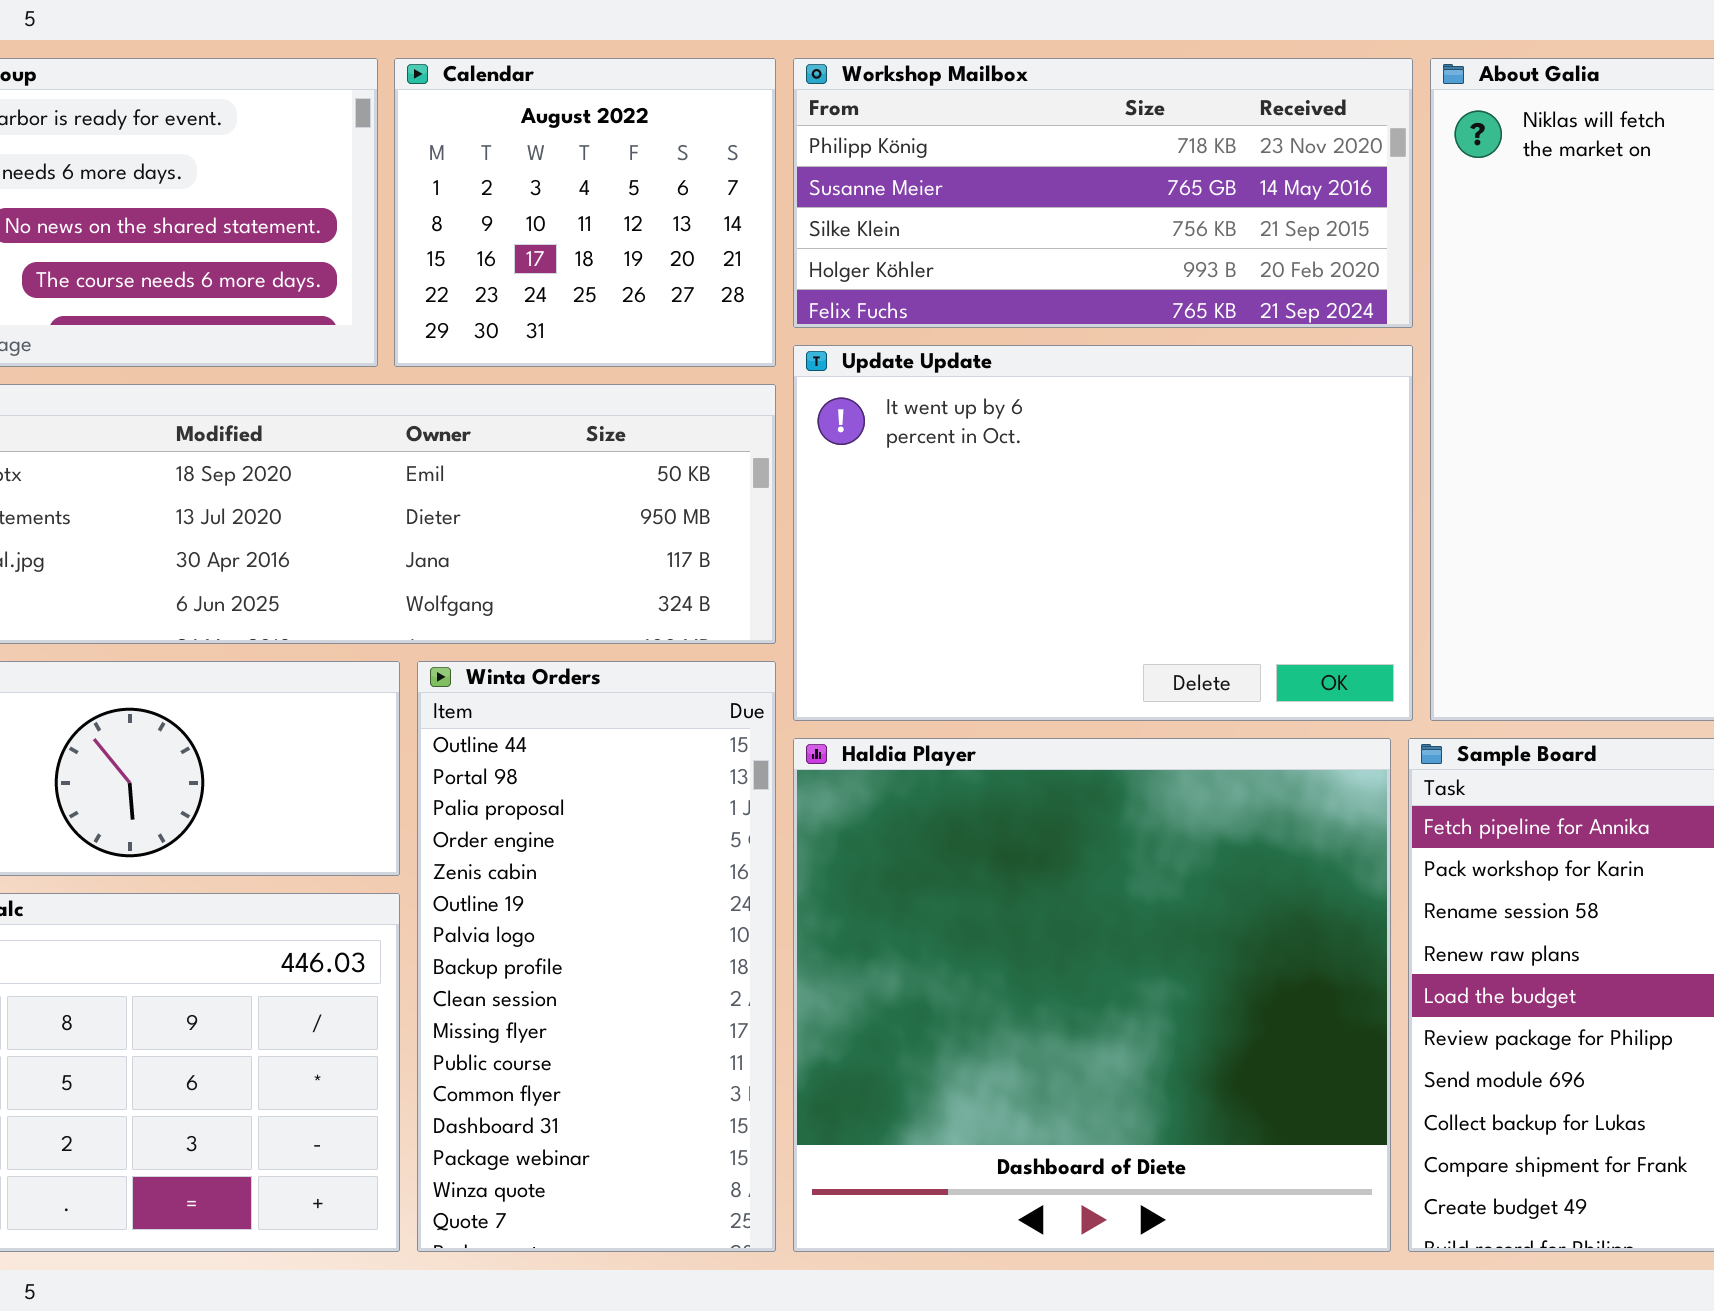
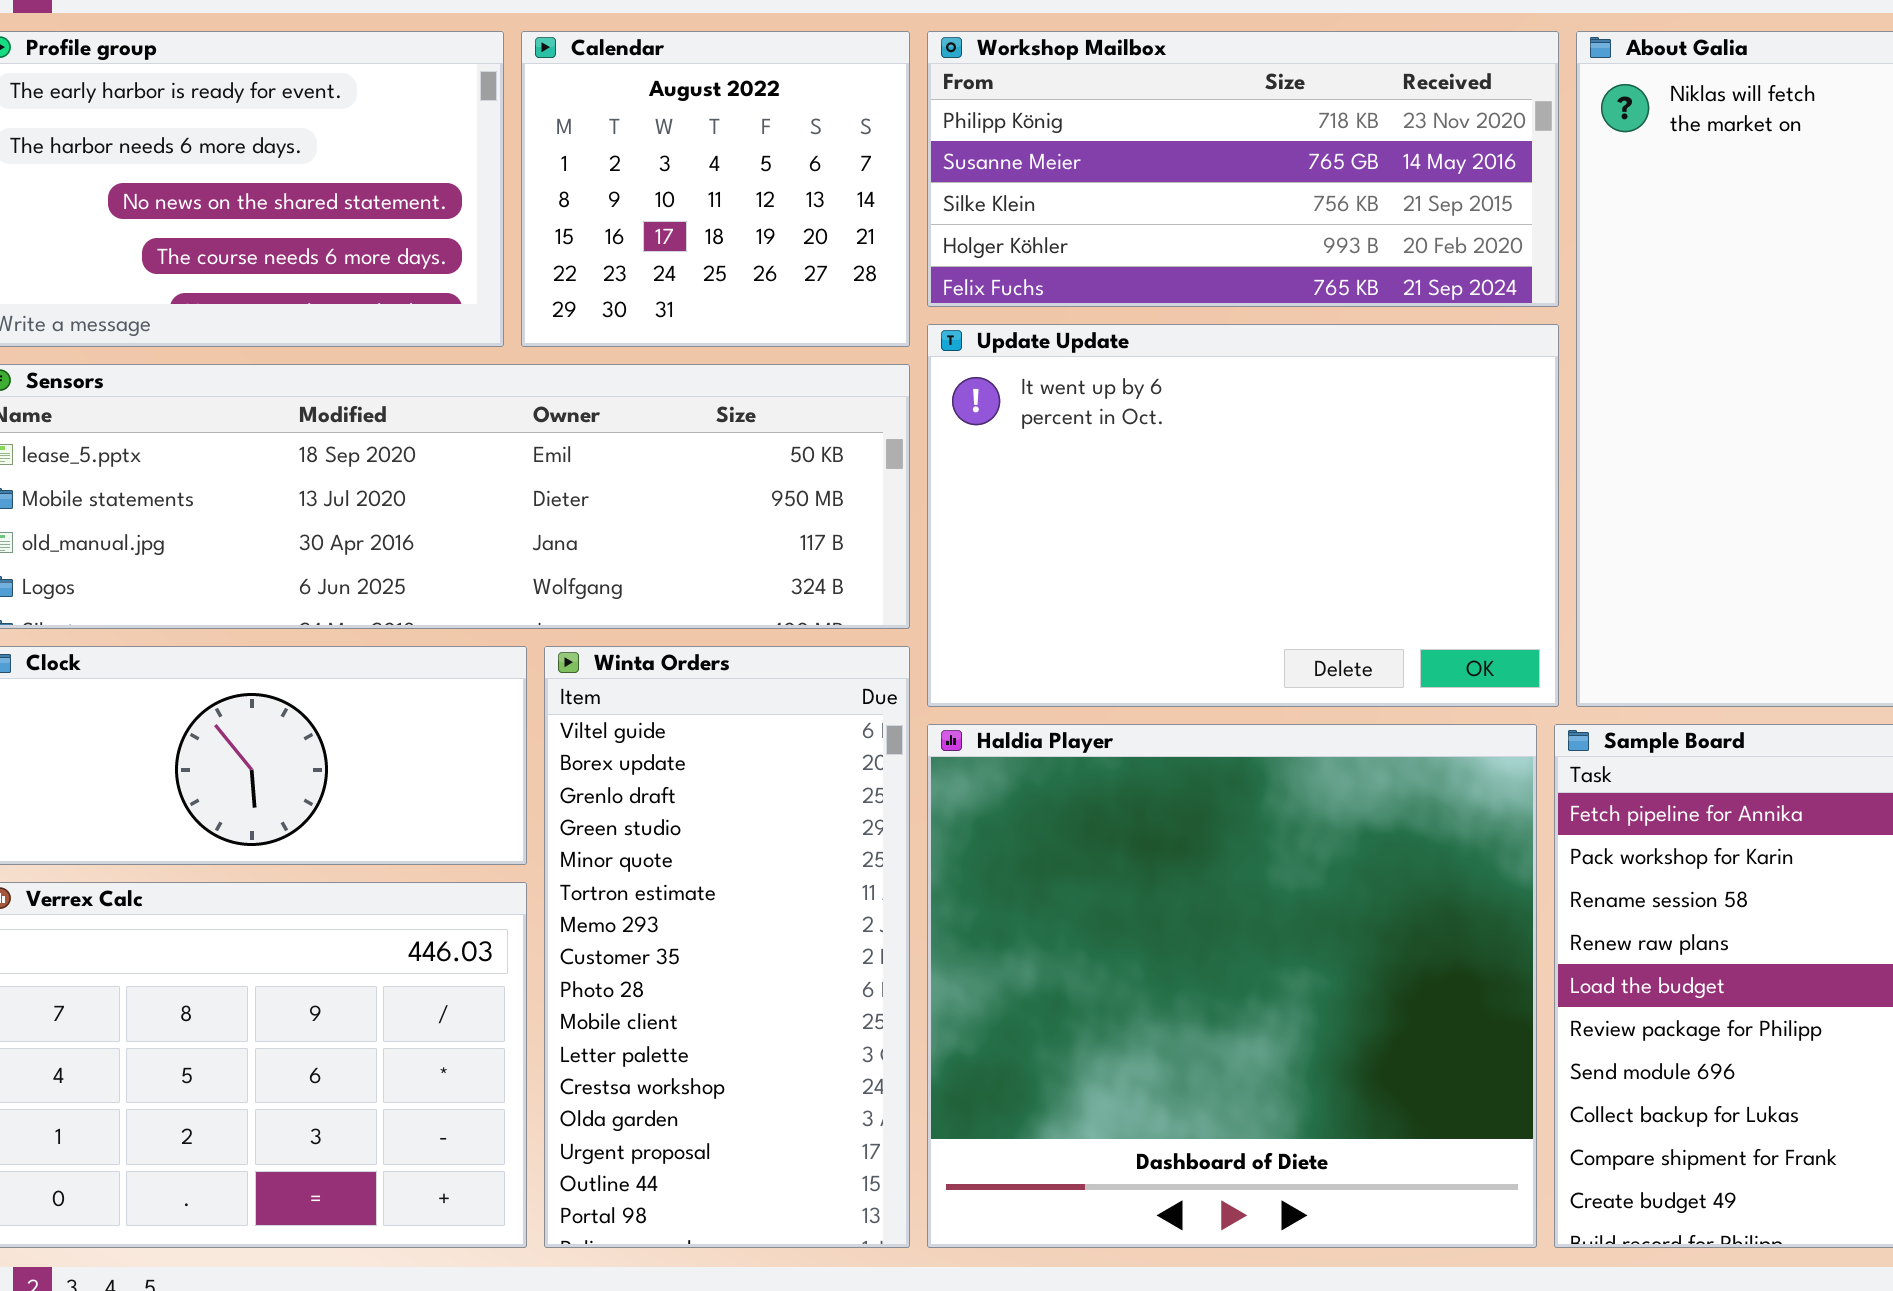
Winta Orders: [417,661,776,1252] -> [544,646,910,1248], scrolled up 14 rows

